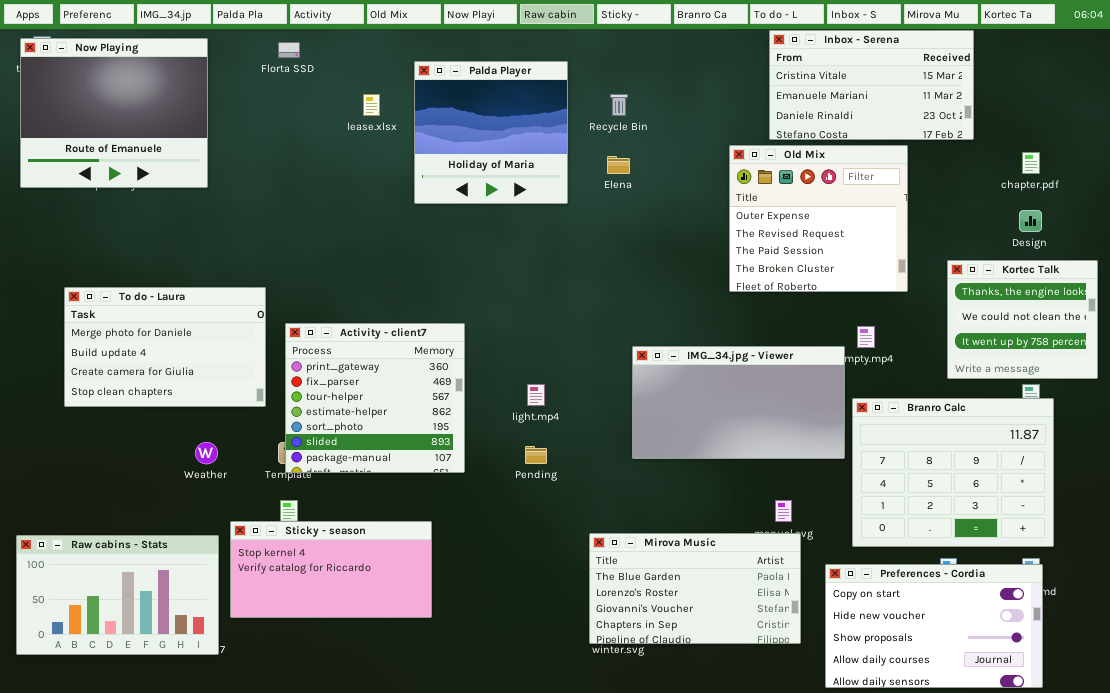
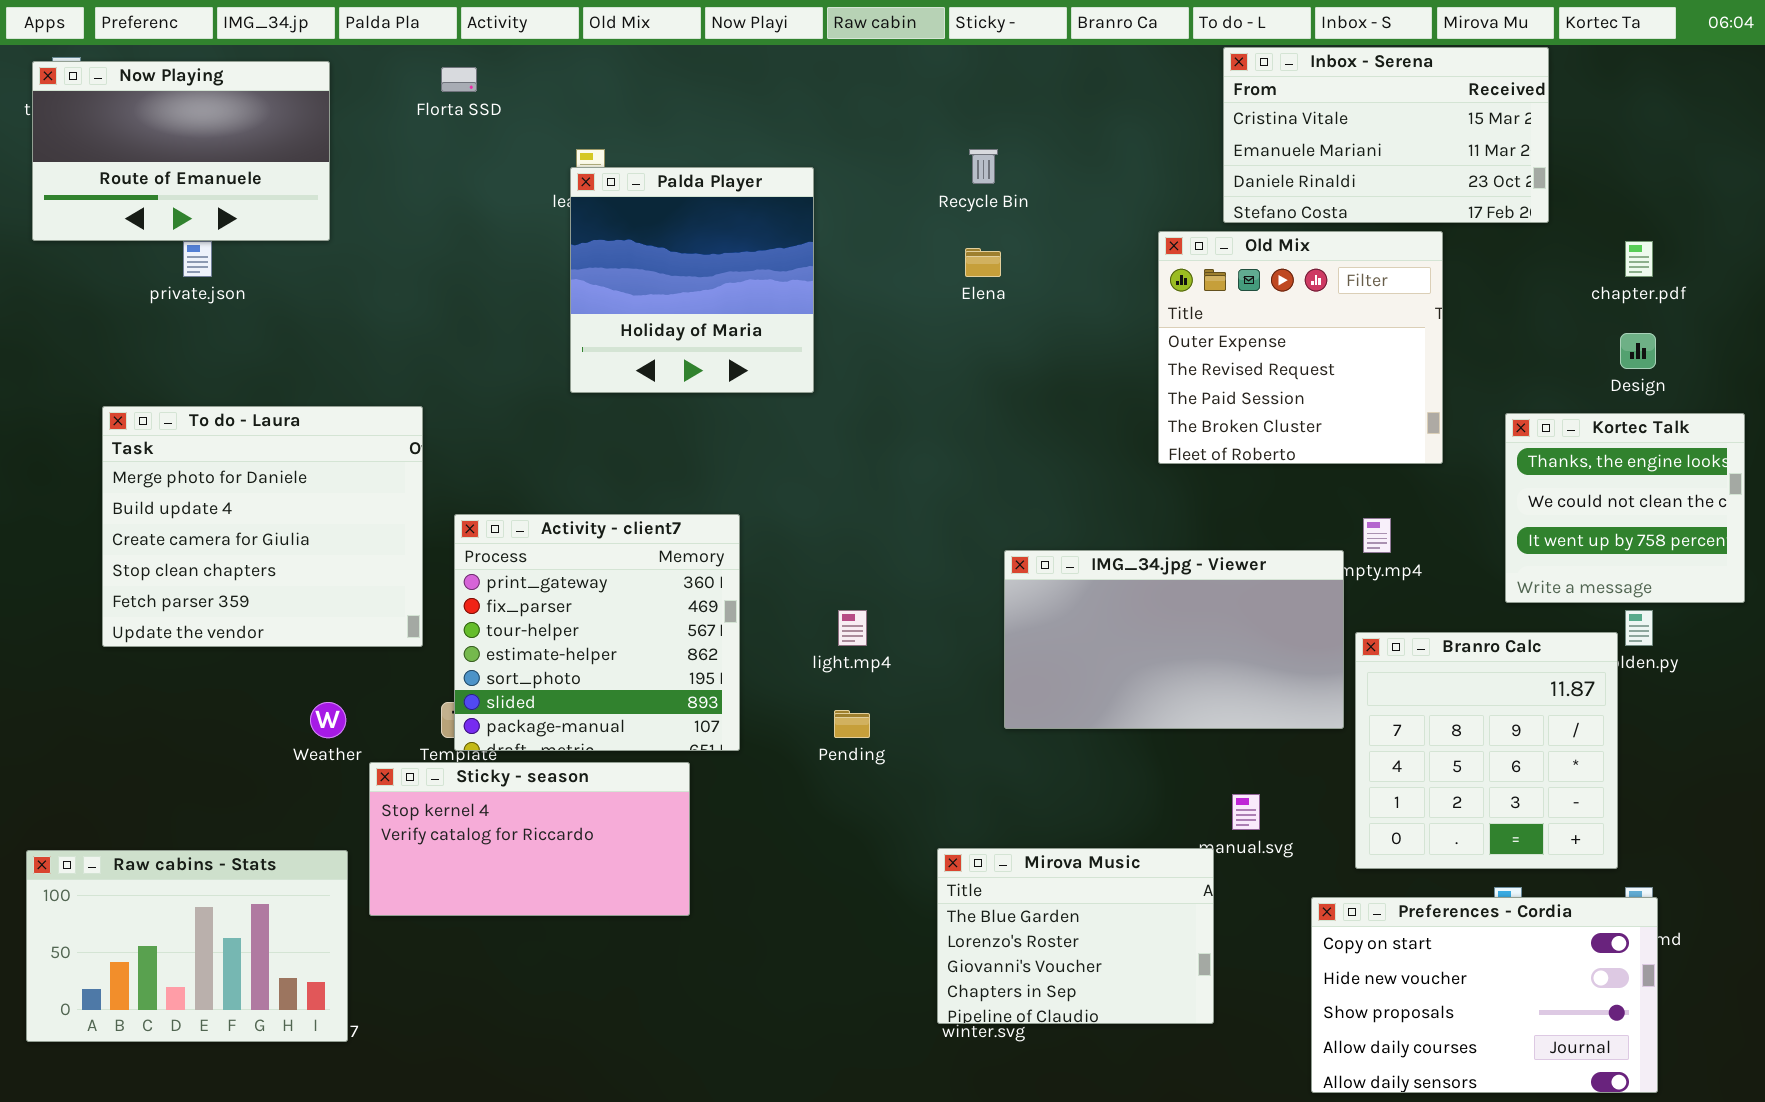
Now Playing: [20,38,208,188] -> [32,61,330,241], resized
Palda Player: [414,61,568,204] -> [570,167,814,393], moved
To do - Laura: [64,287,266,407] -> [102,406,423,647], resized
Branro Calc: [852,398,1054,547] -> [1355,632,1618,869], resized
Sticky - season: [230,521,432,618] -> [369,762,690,916], moved
Mirova Music: [589,533,801,644] -> [937,848,1214,1024], resized

